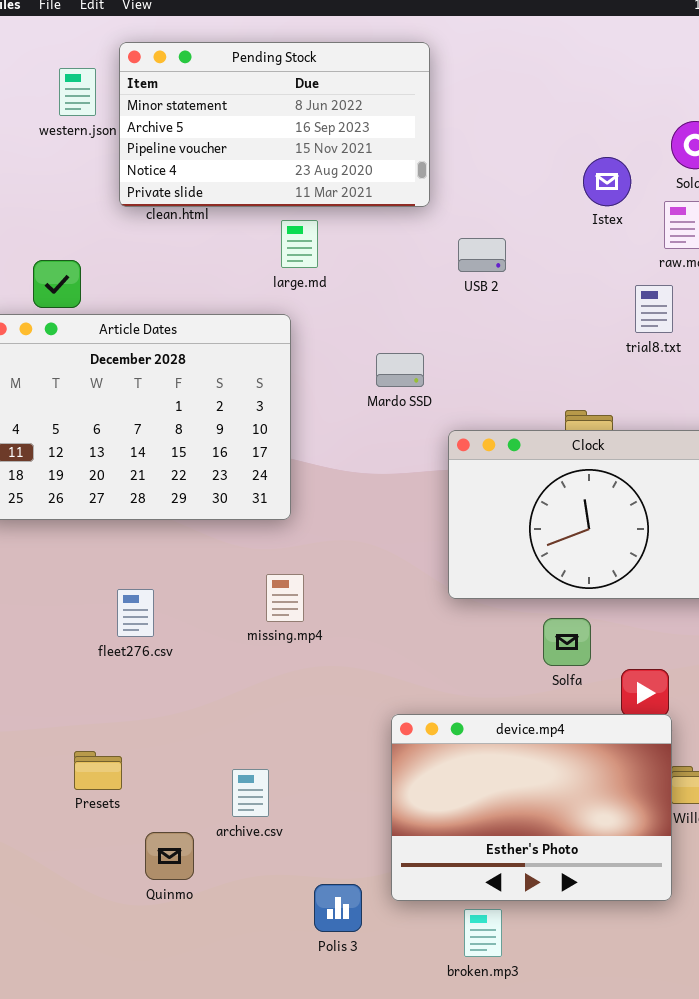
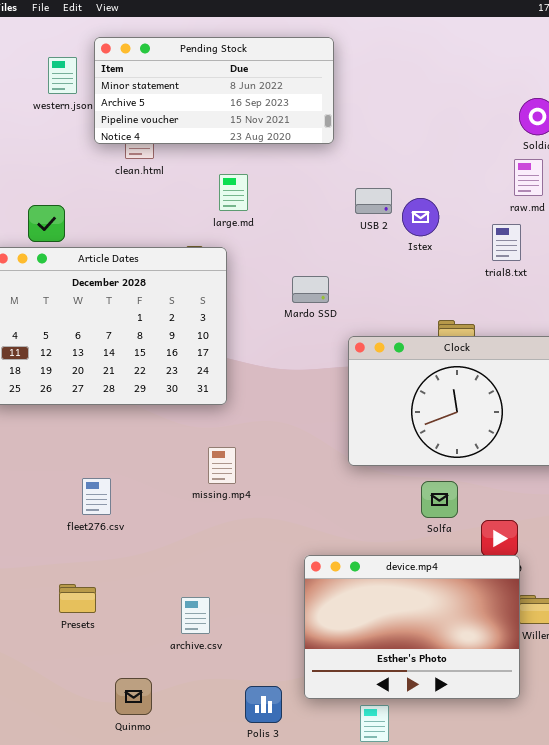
Pending Stock: [119,42,430,207] -> [94,37,334,144], resized
Istex: [583,157,631,206] -> [402,198,439,236], moved
fleet276.csv: [117,589,154,637] -> [82,478,111,515], moved
Quinmo: [145,832,194,880] -> [115,678,152,715], moved

